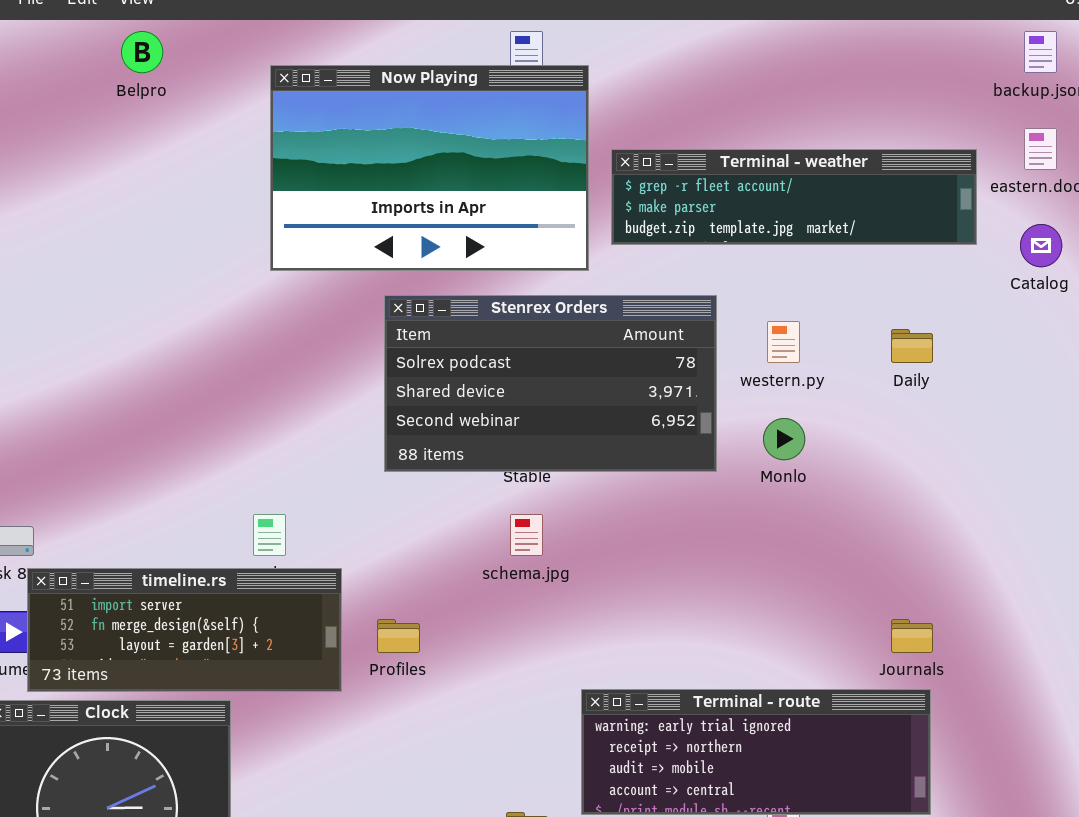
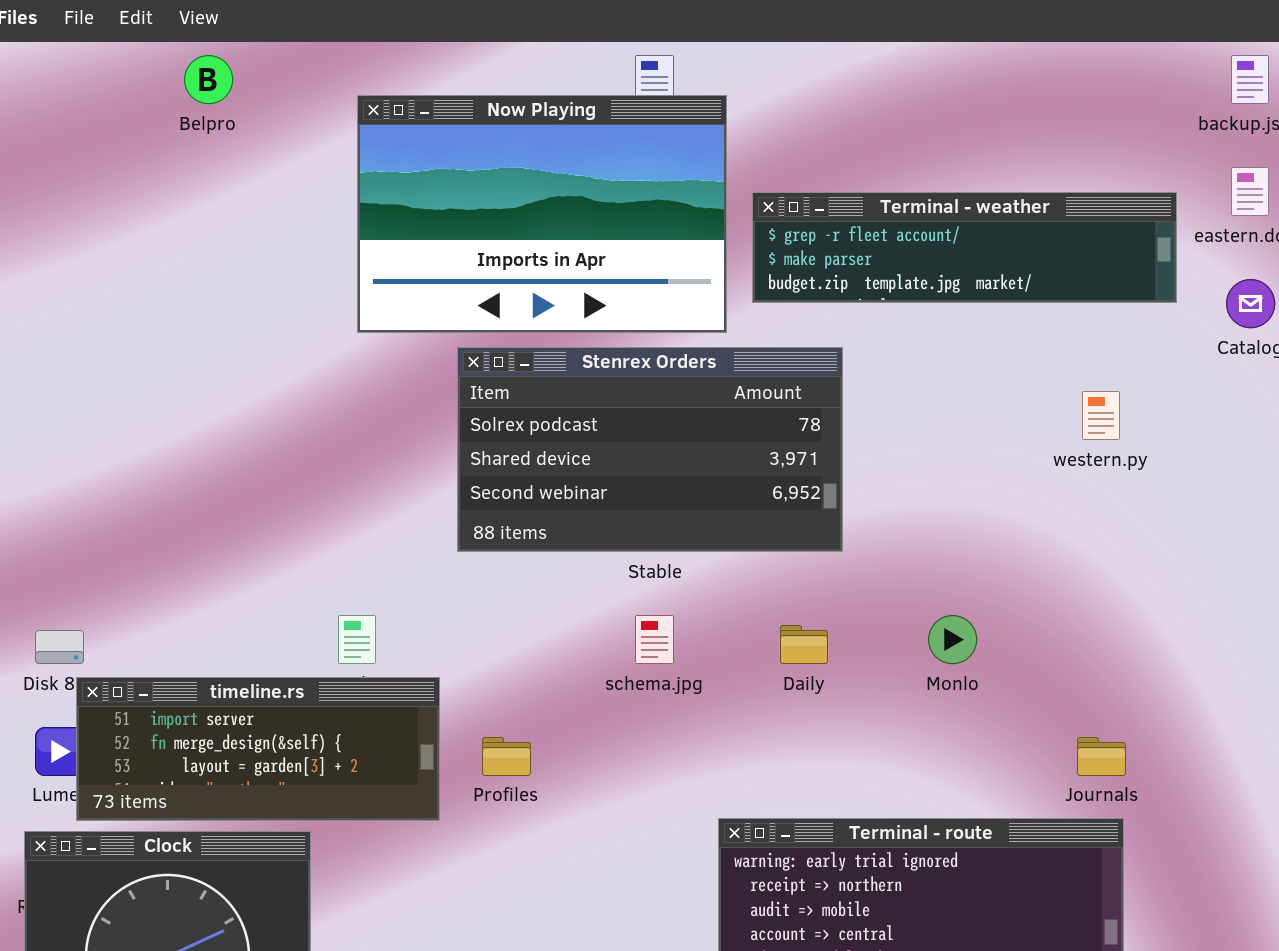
Stenrex Orders: [384,295,717,472] -> [457,347,843,552], moved
western.py: [767,321,800,363] -> [1082,391,1120,440], moved
Daily: [891,329,933,363] -> [780,625,828,664], moved
Monlo: [763,418,805,460] -> [928,615,977,664], moved

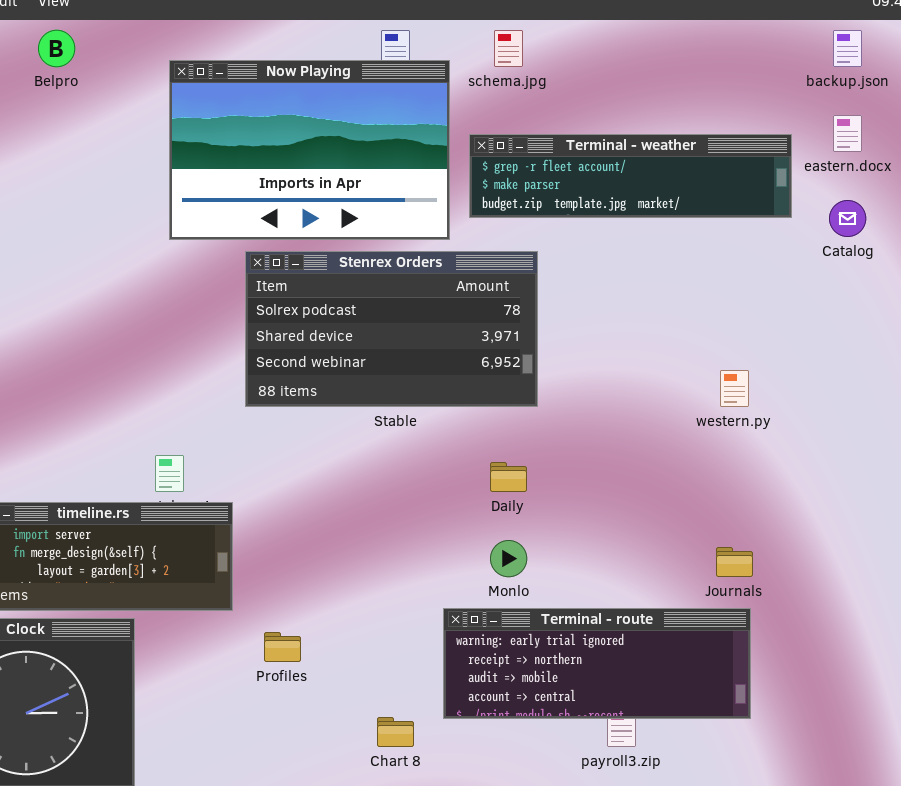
western.py: [1082,391,1120,440] -> [720,370,749,407], moved
schema.jpg: [635,615,674,664] -> [494,30,523,67], moved
Monlo: [928,615,977,664] -> [490,540,527,577], moved
Profiles: [482,737,531,776] -> [264,632,301,662], moved

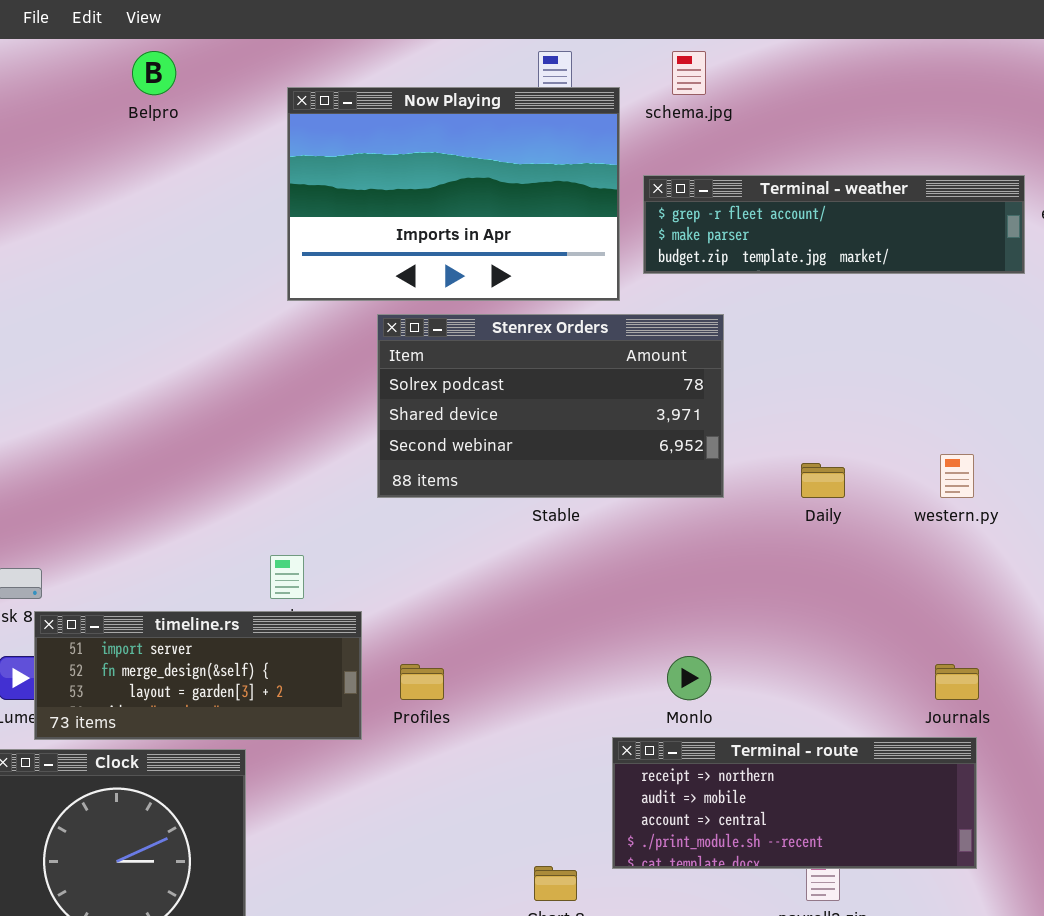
Daily: [490,462,527,492] -> [801,463,845,498], moved
Terminal - route: [443,608,751,719] -> [612,737,977,869], scrolled down 1 row
Profiles: [264,632,301,662] -> [400,664,444,700], moved

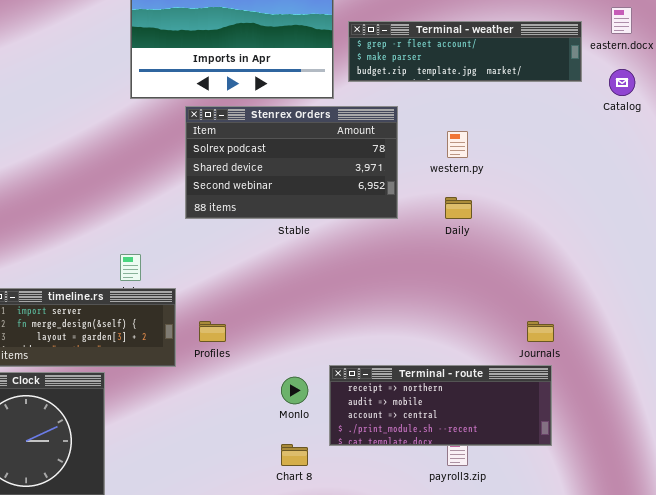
western.py: [940,454,974,498] -> [447,131,468,158], moved
Monlo: [667,656,711,700] -> [281,377,308,404], moved

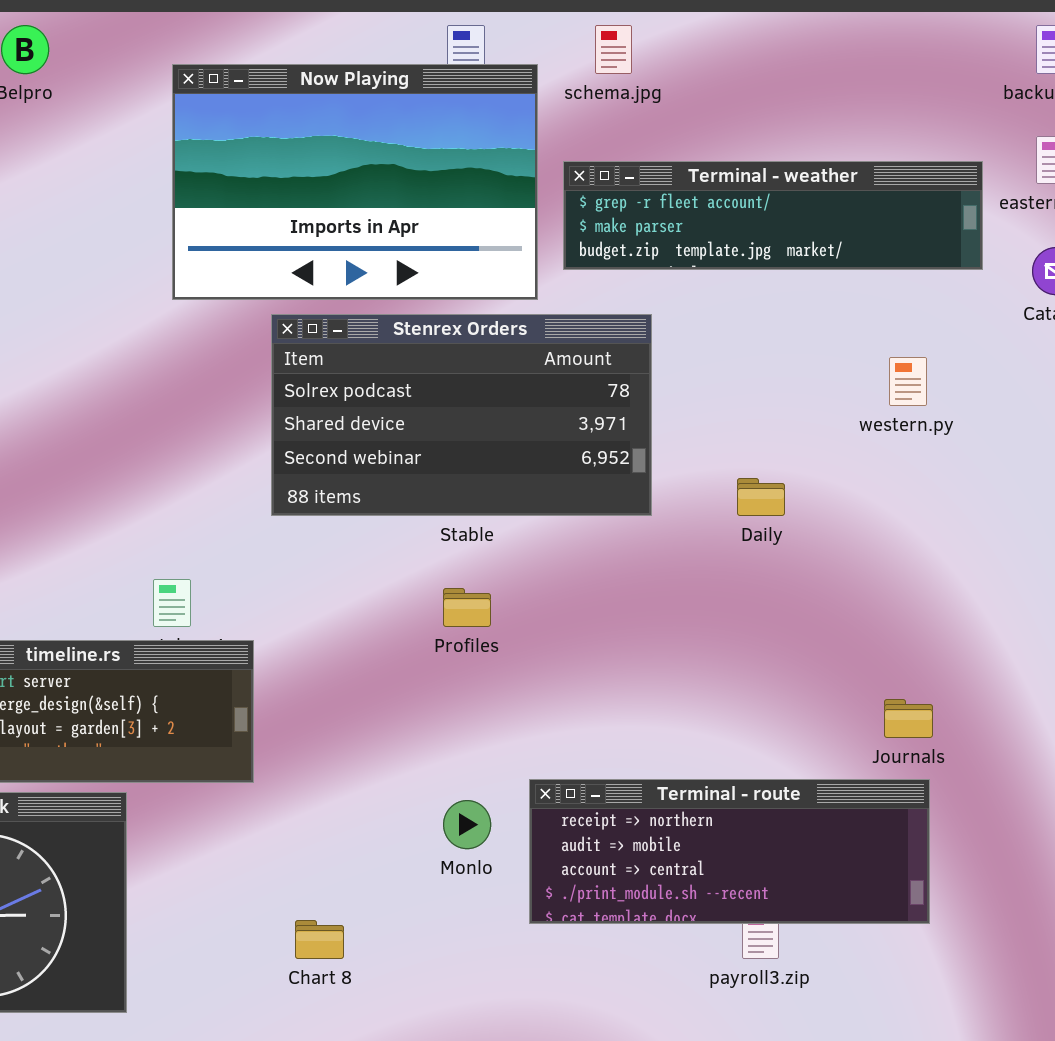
western.py: [447,131,468,158] -> [889,357,927,406], moved
Profiles: [199,321,226,342] -> [443,588,491,627], moved
Chart 8: [281,444,308,466] -> [295,920,344,959], moved

